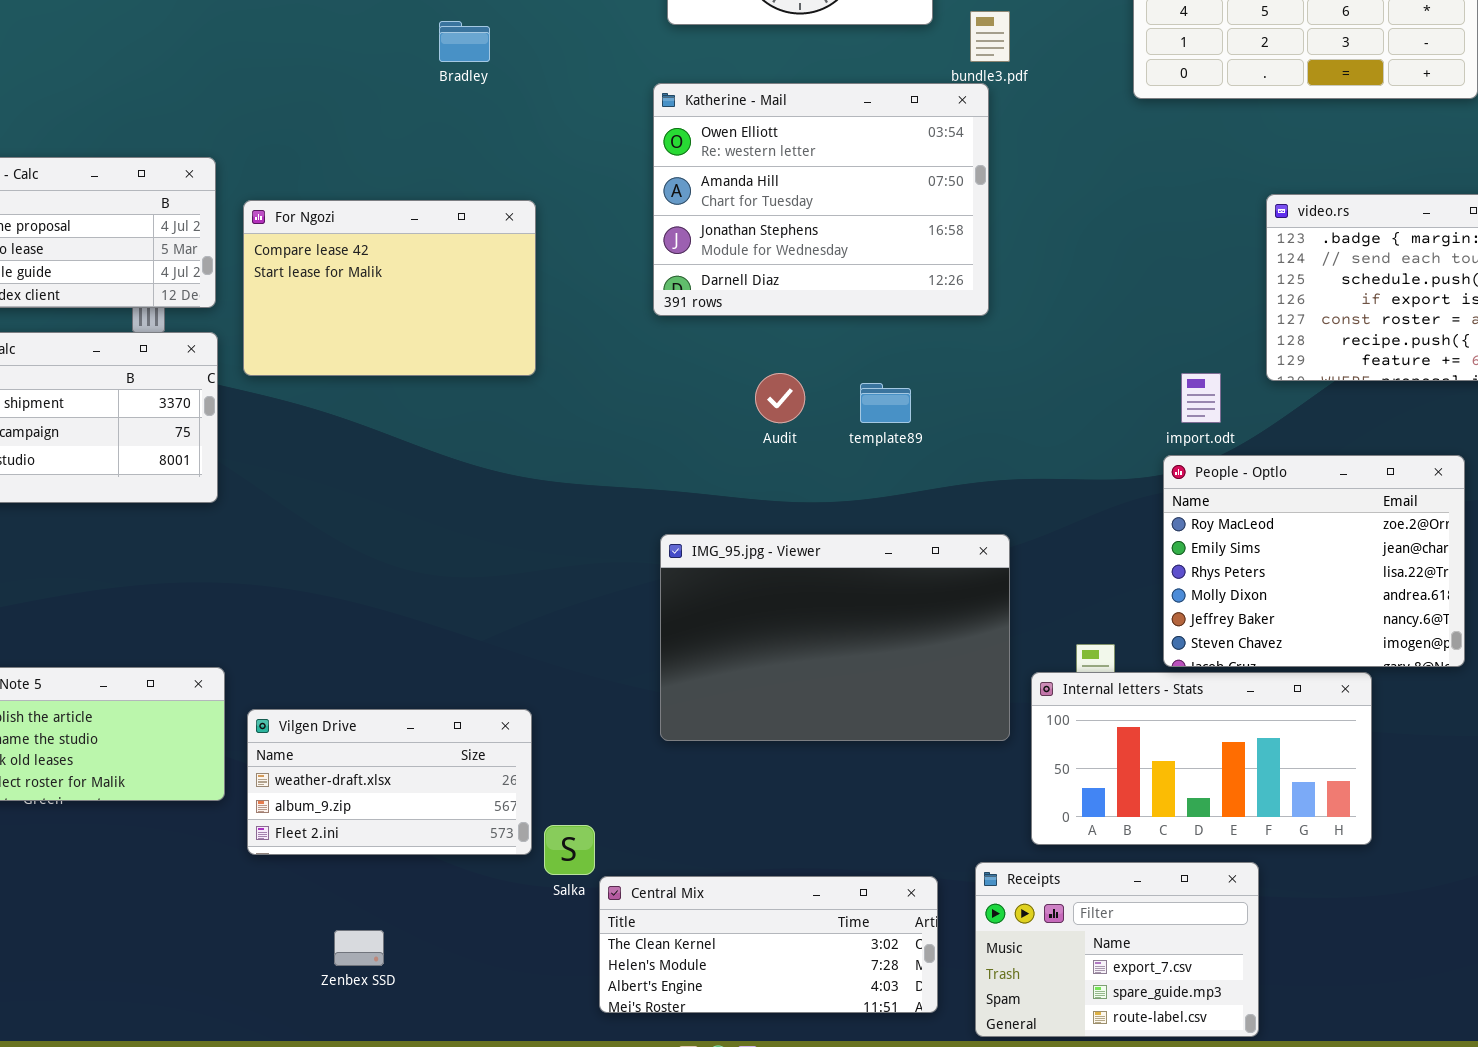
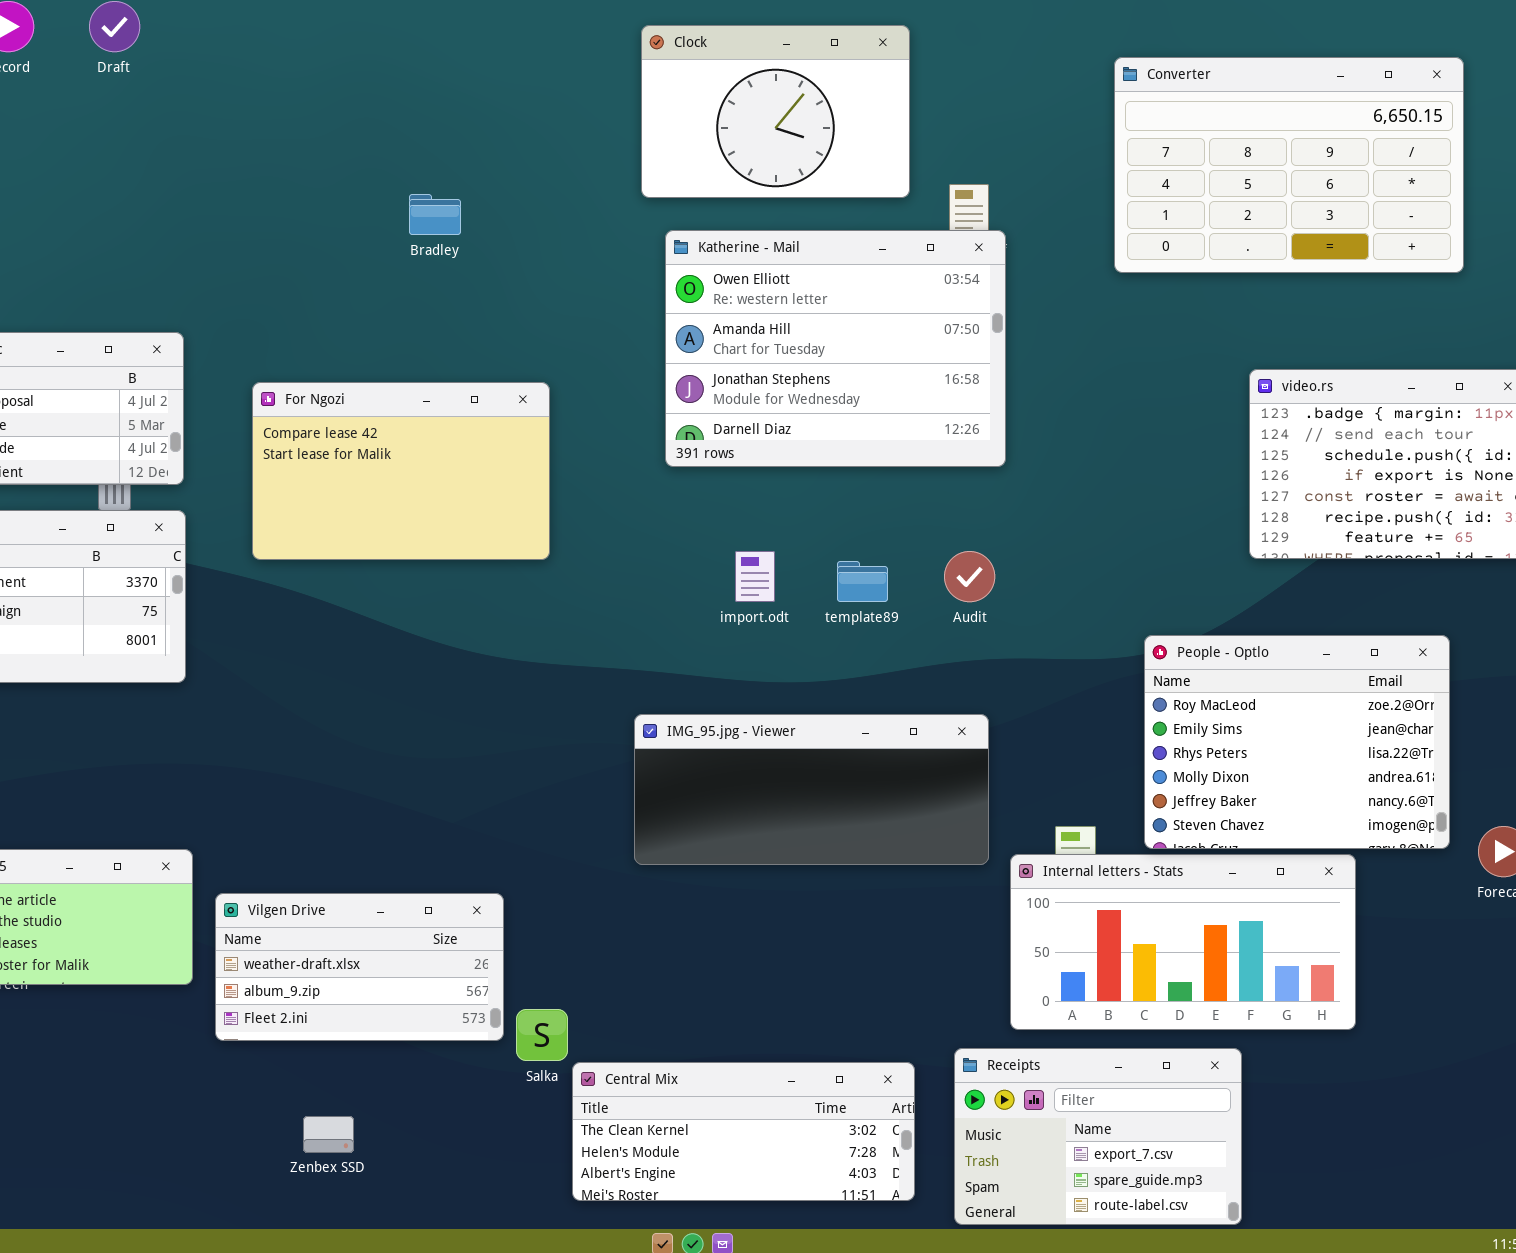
Katherine - Mail: [653,83,989,316] -> [665,230,1006,467], moved
For Ngozi: [243,200,536,376] -> [252,382,550,560], moved
Audit: [755,373,805,423] -> [944,551,995,602], moved
import.odt: [1181,373,1221,423] -> [735,551,775,602], moved
IMG_95.jpg - Viewer: [660,534,1010,741] -> [634,714,989,865], resized

